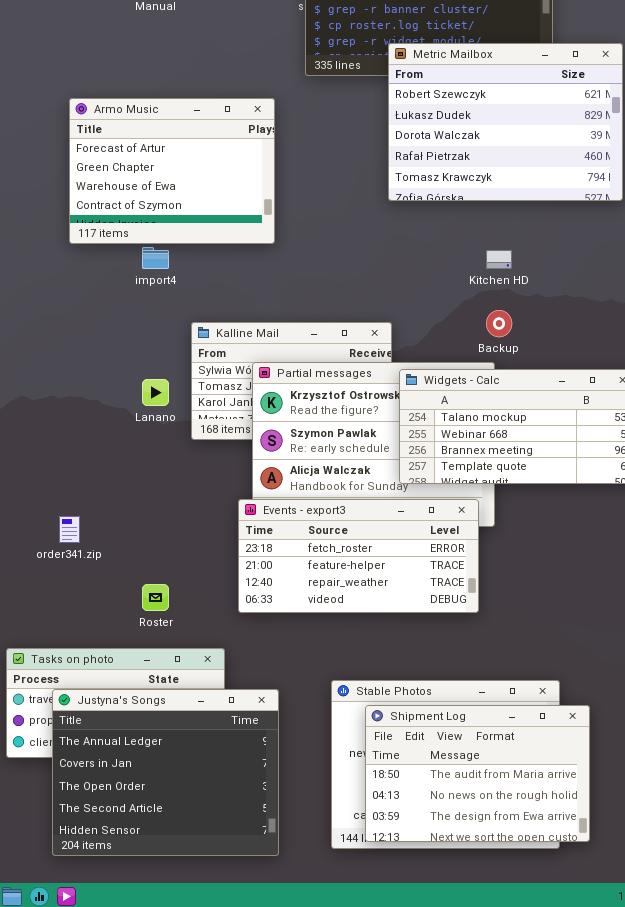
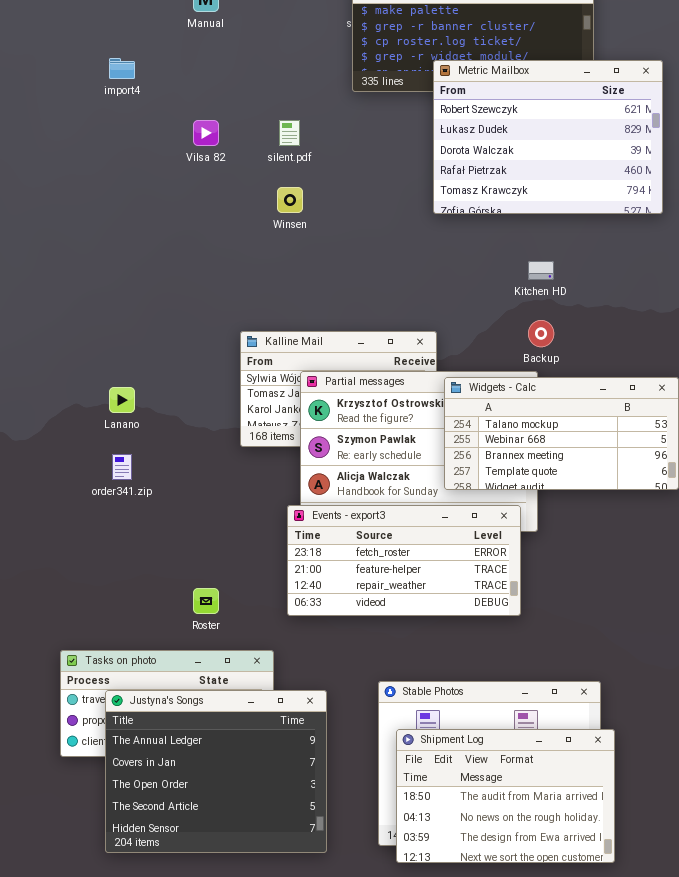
Armo Music: [69,98,275,244] -> none, closed
import4: [142,247,169,269] -> [109,58,135,79], moved
Lanano: [142,379,169,406] -> [109,387,135,413], moved
order341.zip: [59,516,80,543] -> [112,454,132,480], moved
Shipment Log: [365,705,590,842] -> [396,729,615,863], moved

